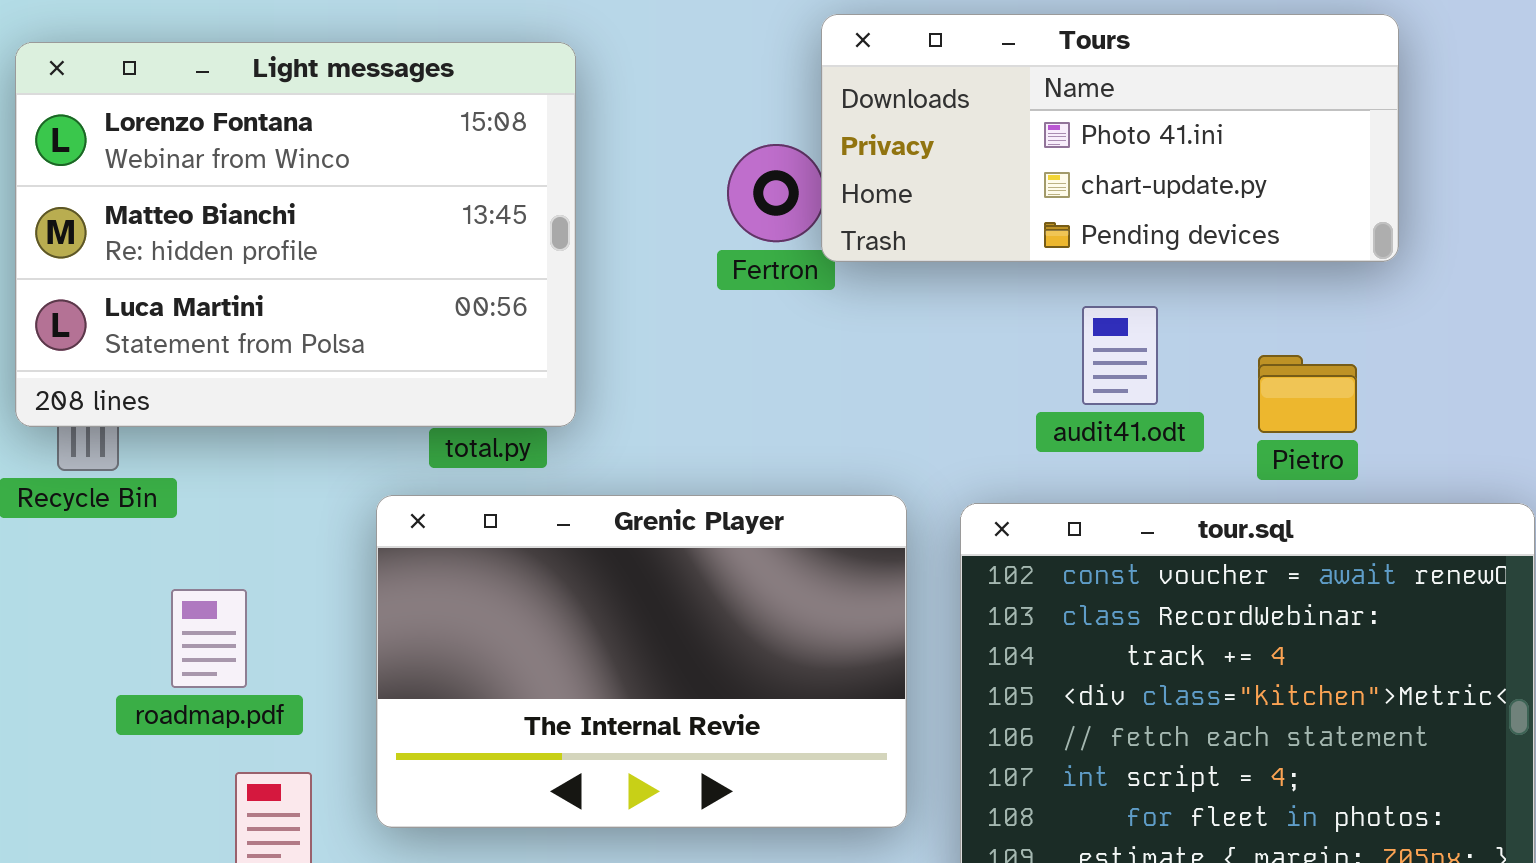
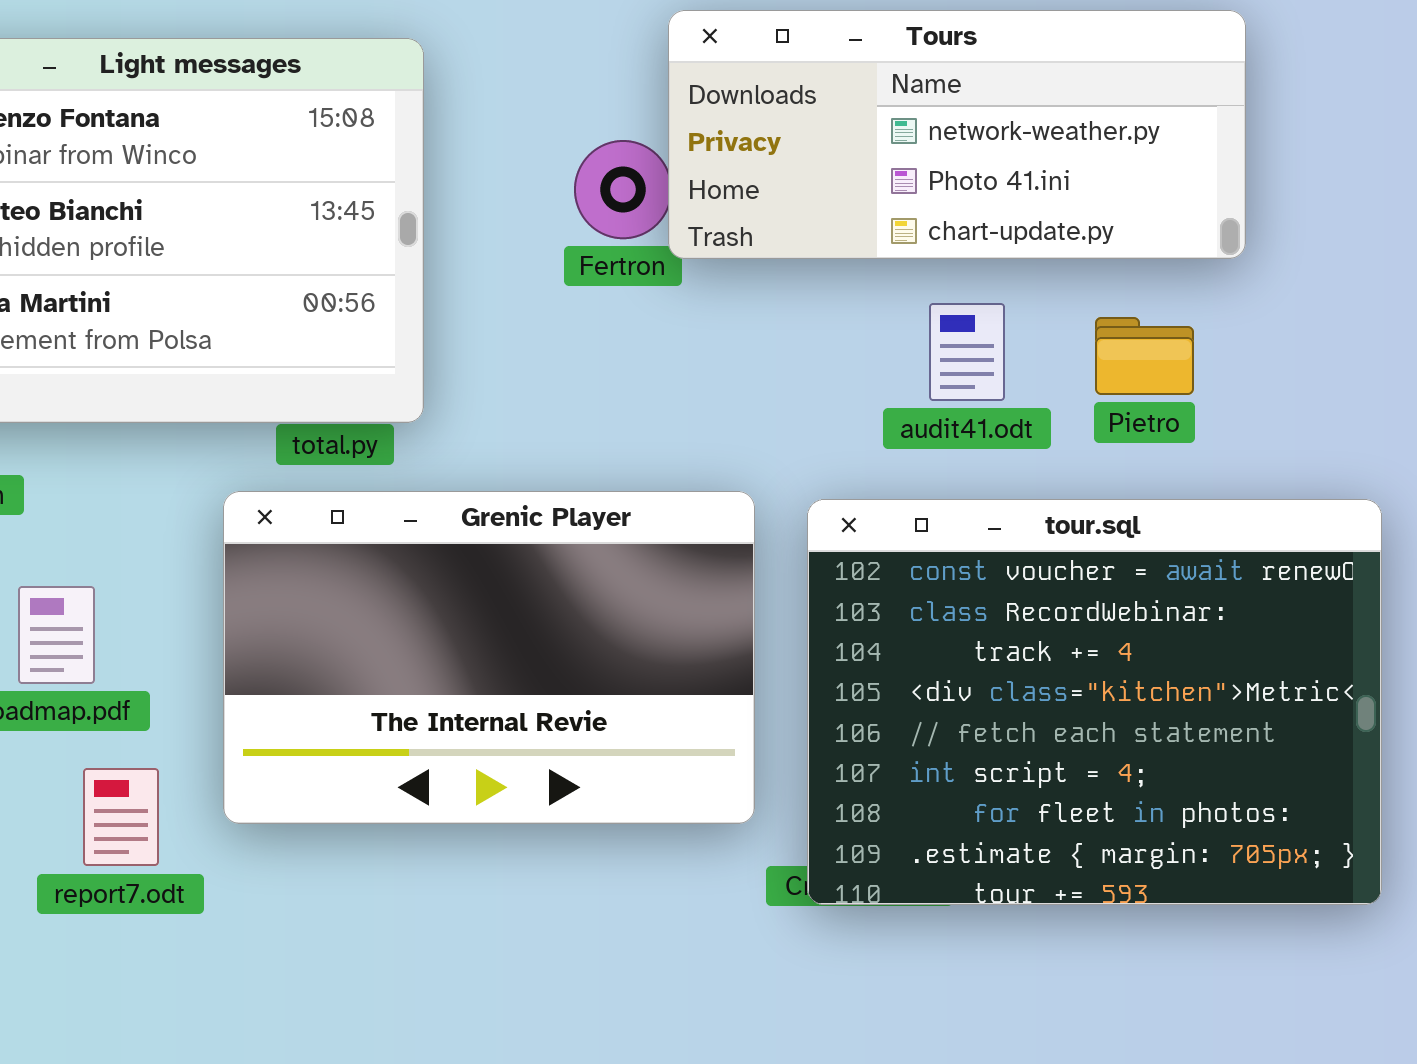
Tours: [821,14,1399,262] -> [668,10,1246,259], scrolled up 1 row
Pietro: [1258,355,1357,433] -> [1095,317,1194,395], moved

